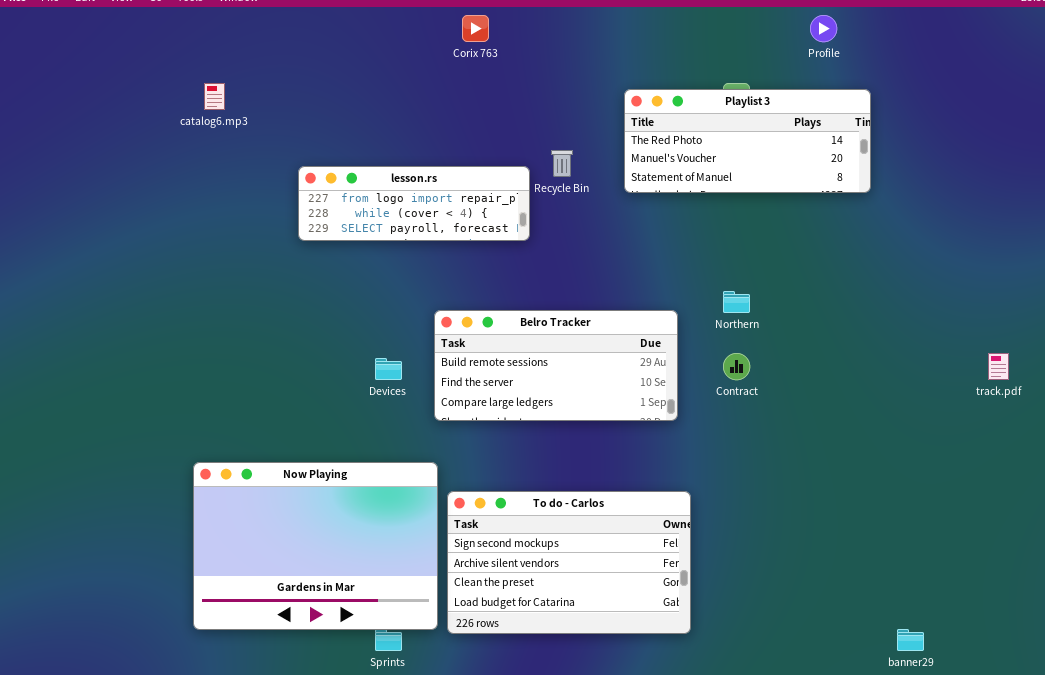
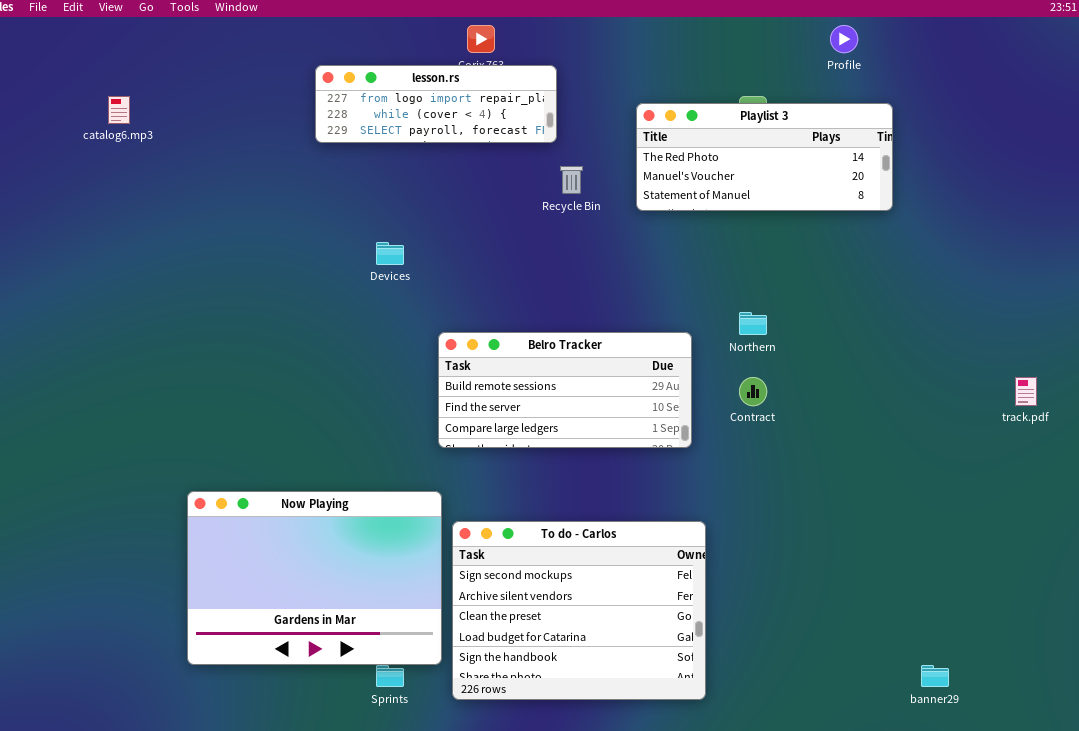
catalog6.mp3: [204,83,225,110] -> [108,96,130,124], moved
lesson.rs: [298,166,530,241] -> [315,65,557,143], moved
Devices: [375,358,402,380] -> [376,242,404,265], moved
To do - Carlos: [447,491,691,634] -> [452,521,706,700], resized

